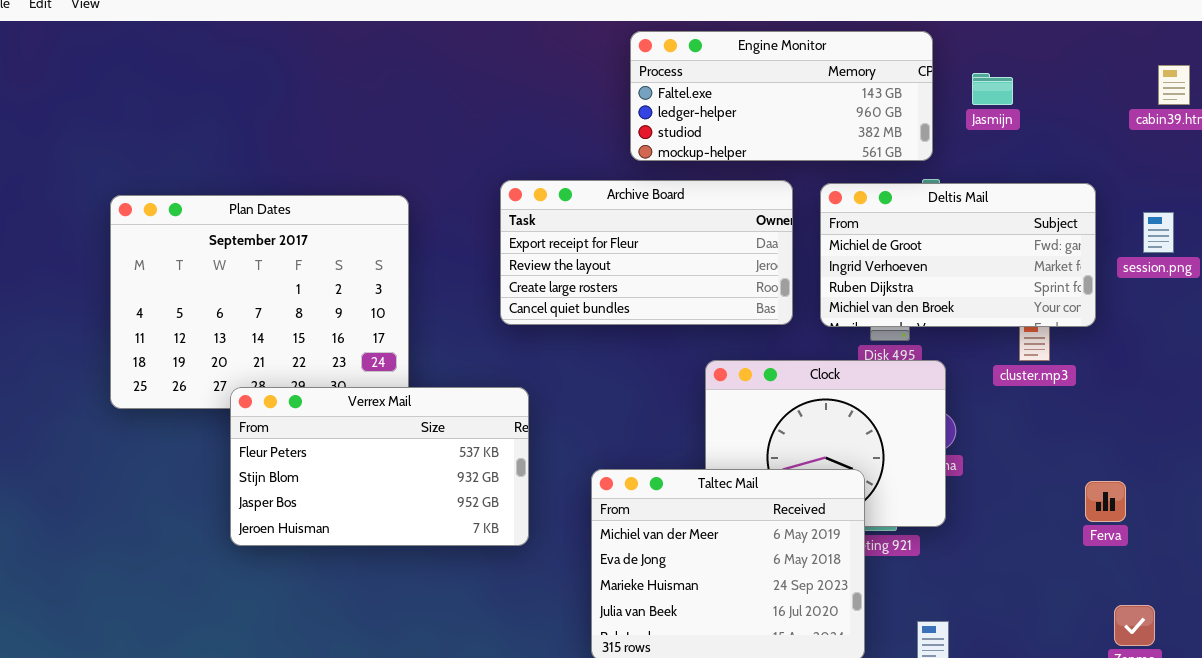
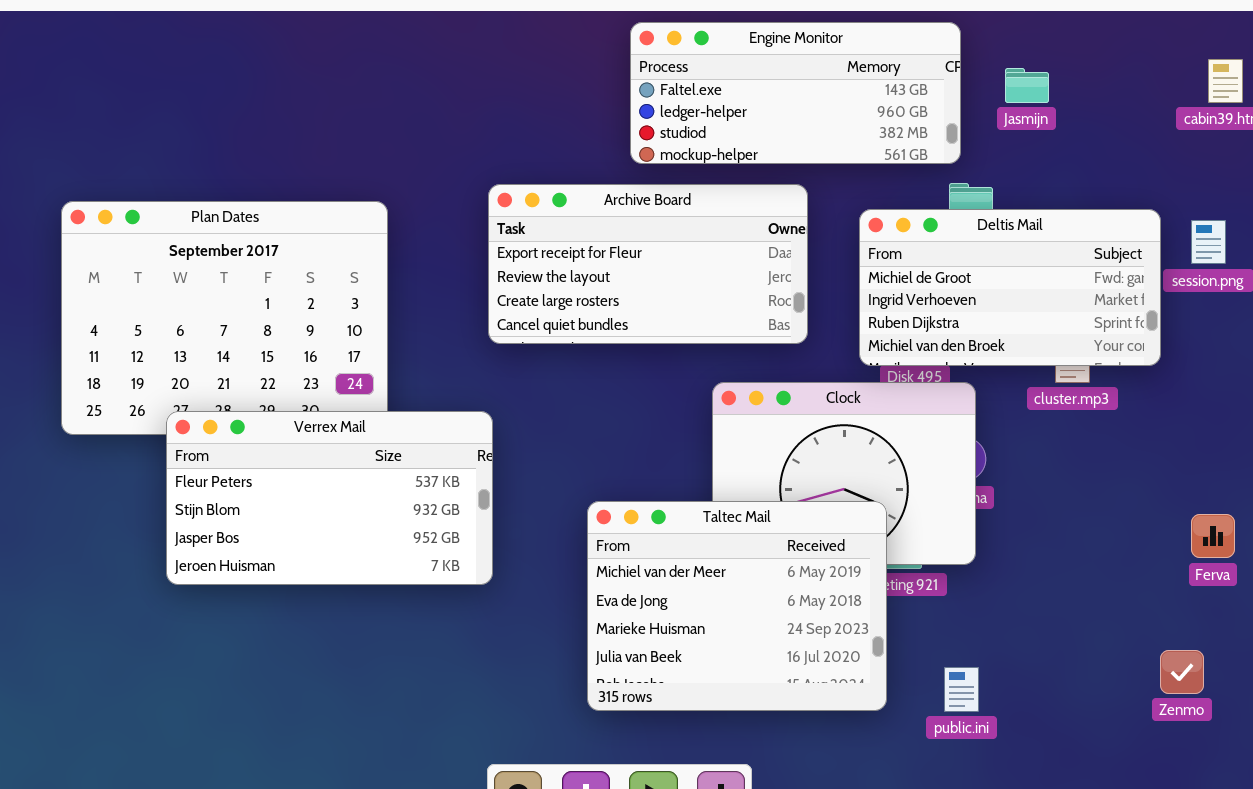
Deltis Mail: [820,183,1096,327] -> [859,209,1161,366], moved
Verrex Mail: [230,387,529,546] -> [166,411,493,585], moved
Ferva: [1085,481,1126,522] -> [1191,514,1235,558], moved

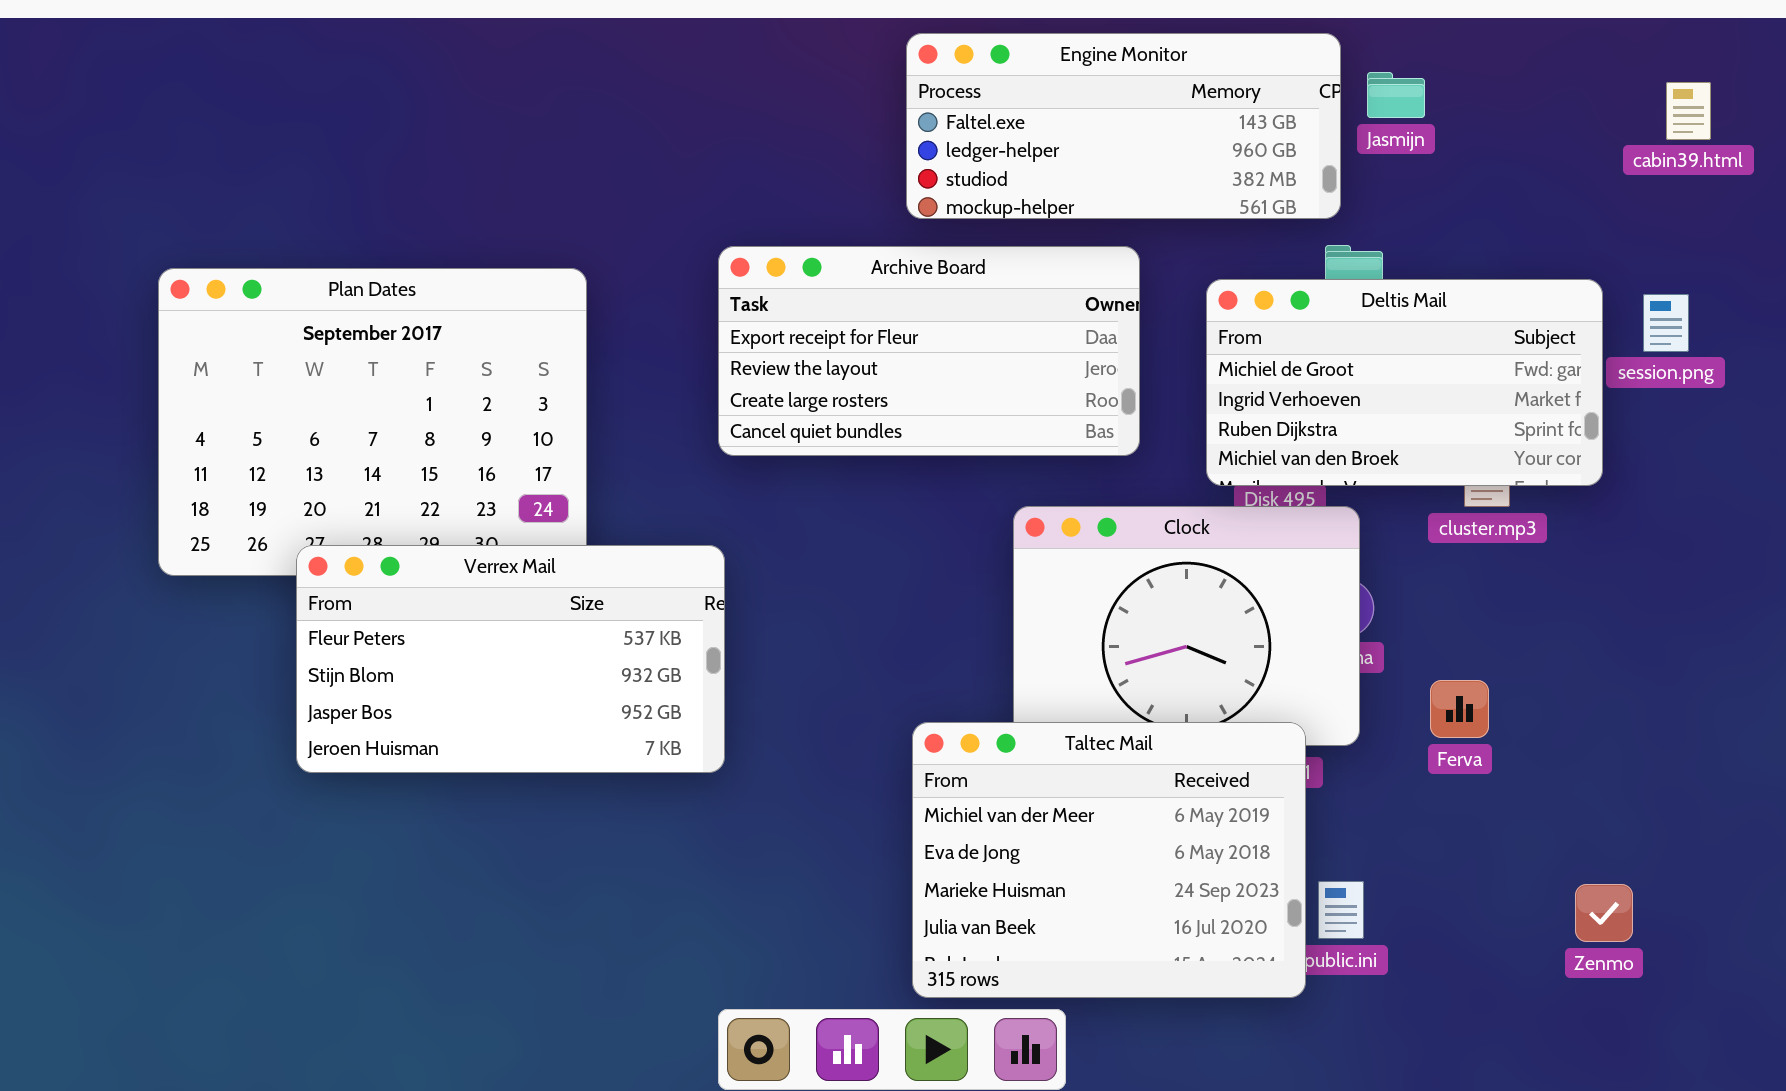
Jasmijn: [1005,68,1049,103] -> [1367,72,1425,118], moved
Taltec Mail: [587,501,887,711] -> [912,722,1306,998], moved
Ferva: [1191,514,1235,558] -> [1430,680,1489,738], moved
Zenmo: [1160,650,1204,694] -> [1575,884,1633,942], moved

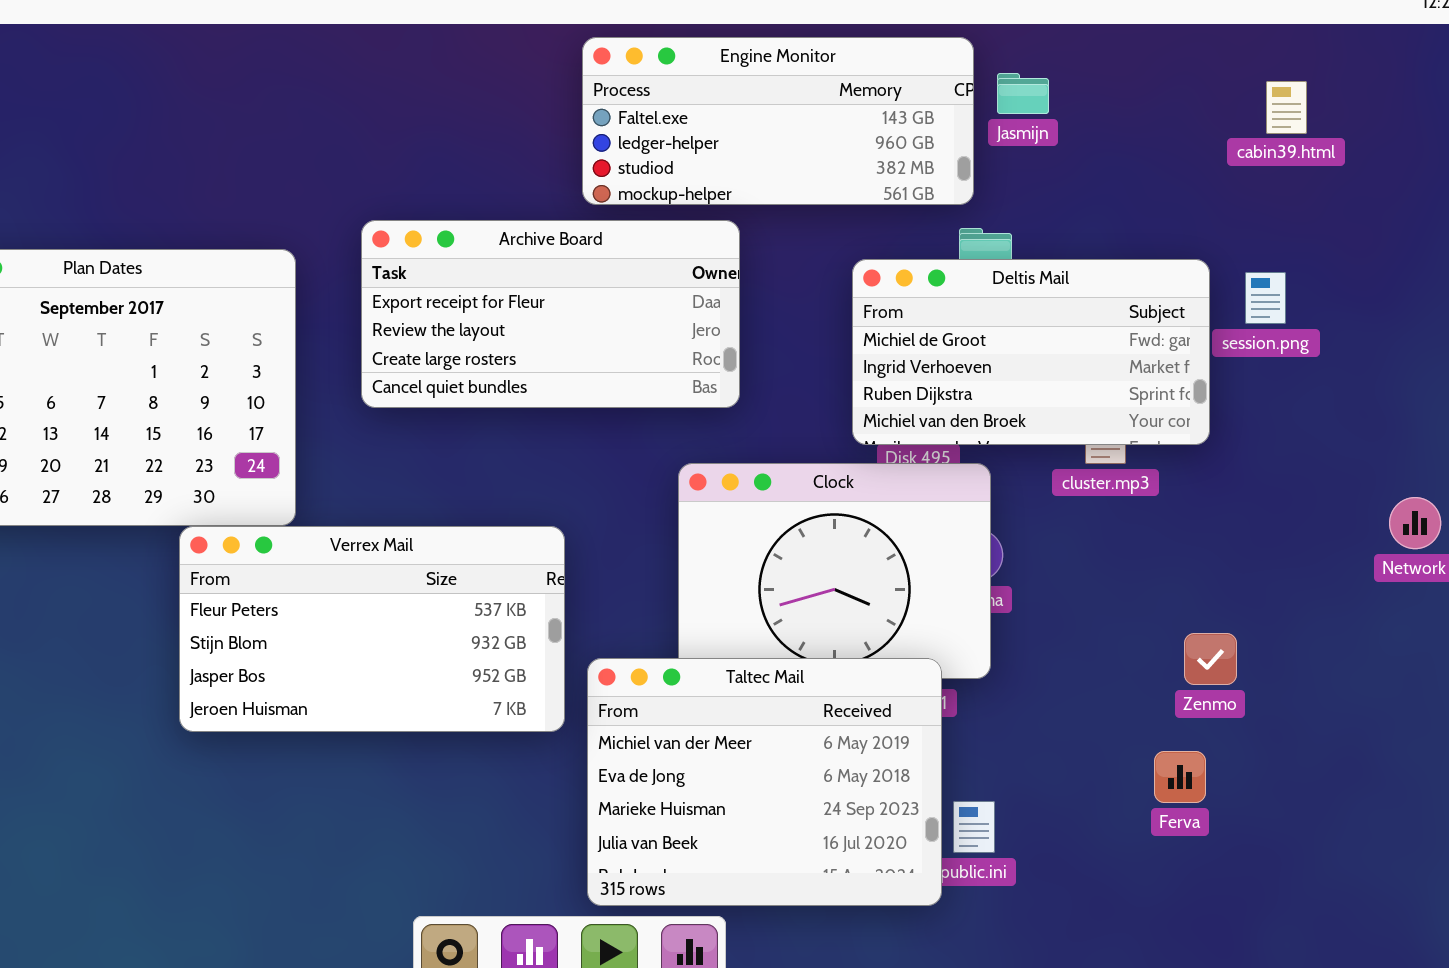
Archive Board: [718,246,1140,456] -> [361,220,740,408], moved
Verrex Mail: [296,545,725,773] -> [179,526,565,732], moved
Ferva: [1430,680,1489,738] -> [1154,751,1206,803], moved
Zenmo: [1575,884,1633,942] -> [1184,633,1237,685], moved

